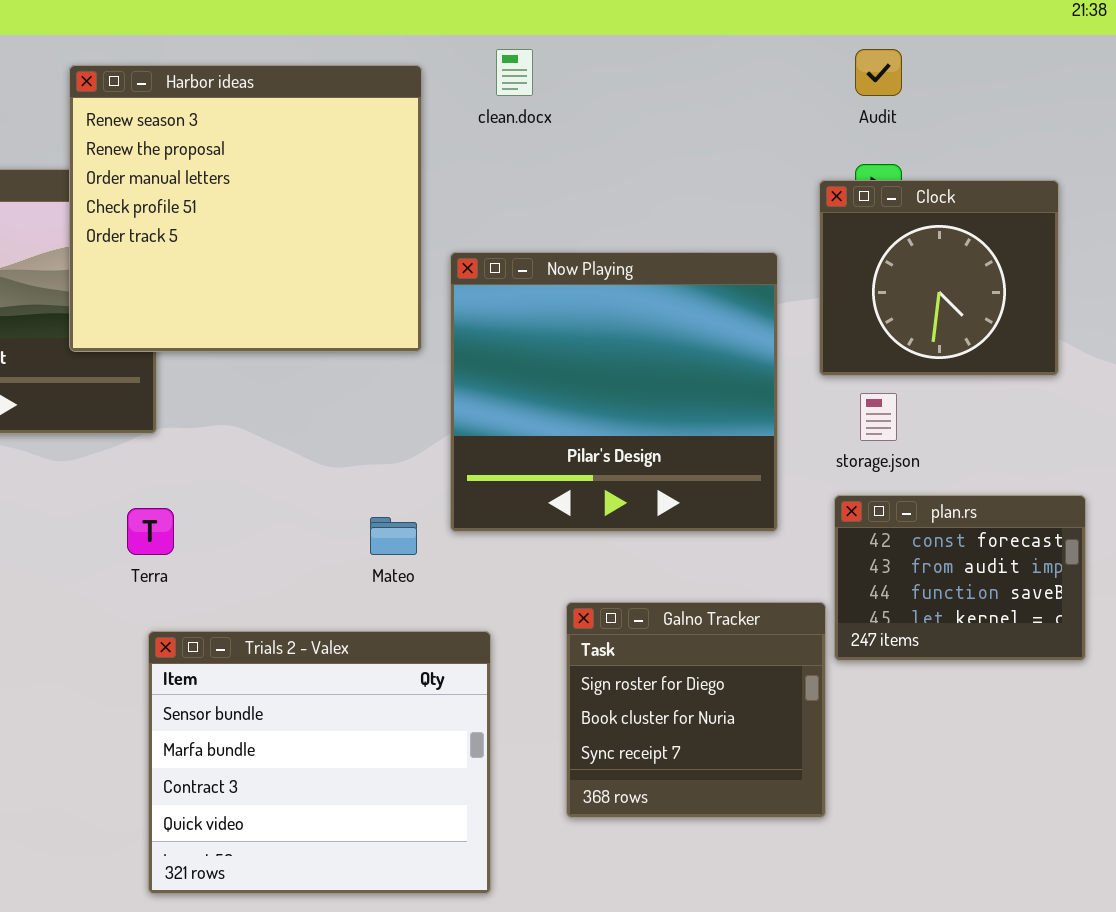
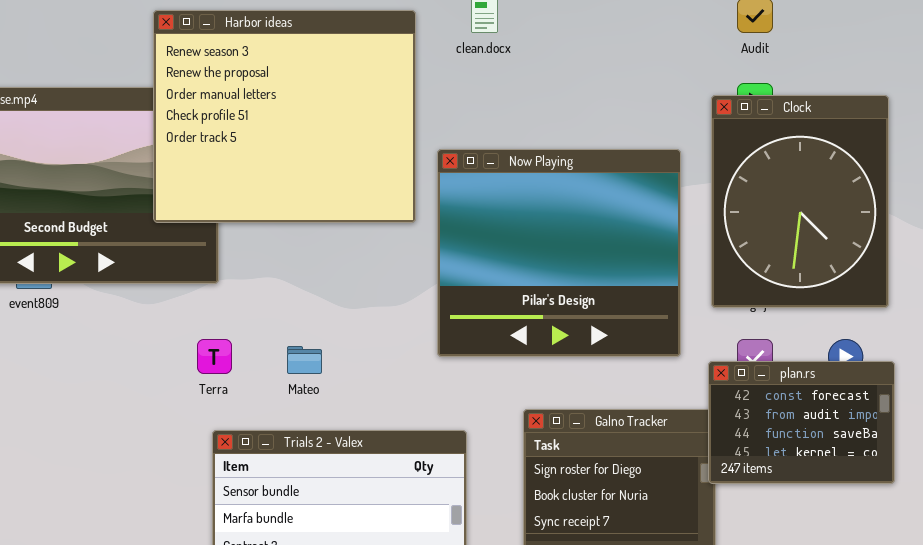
Clock: [819,180,1059,376] -> [711,95,889,308], resized
plan.rs: [834,495,1086,661] -> [708,361,895,484], moved
Mateo: [370,517,417,555] -> [287,346,322,374], moved

